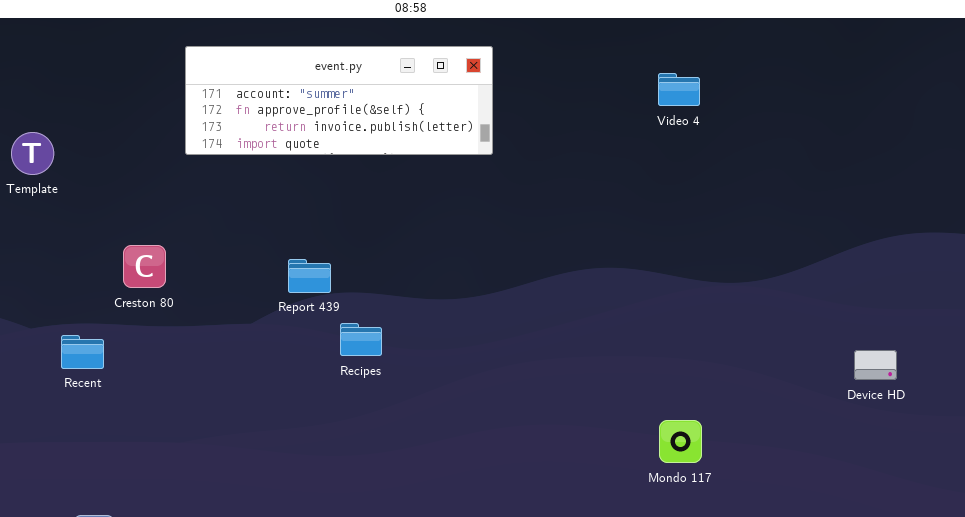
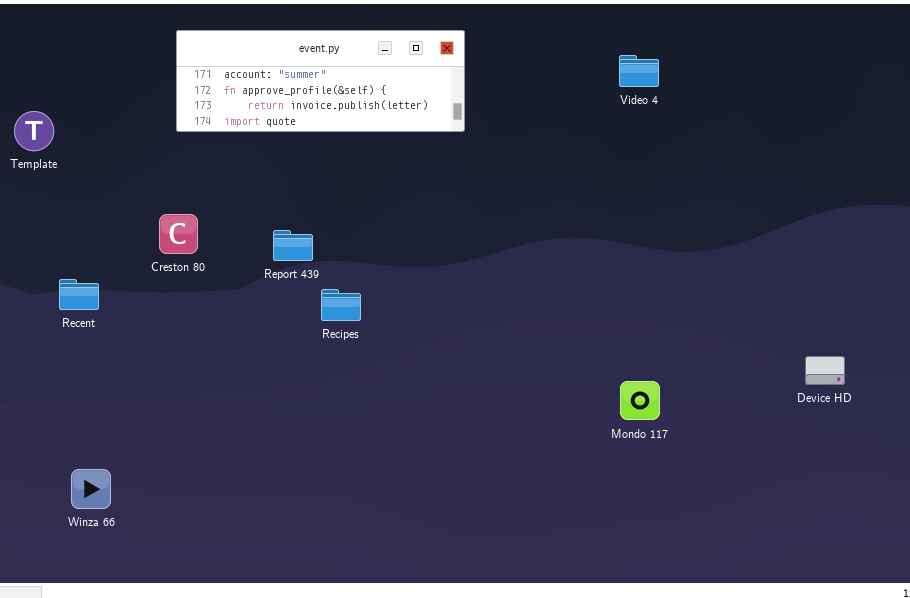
Creston 80: [123,245,166,288] -> [159,214,198,254], moved
Recent: [61,335,104,369] -> [59,279,99,310], moved
Device HD: [854,350,897,380] -> [805,356,845,385], moved

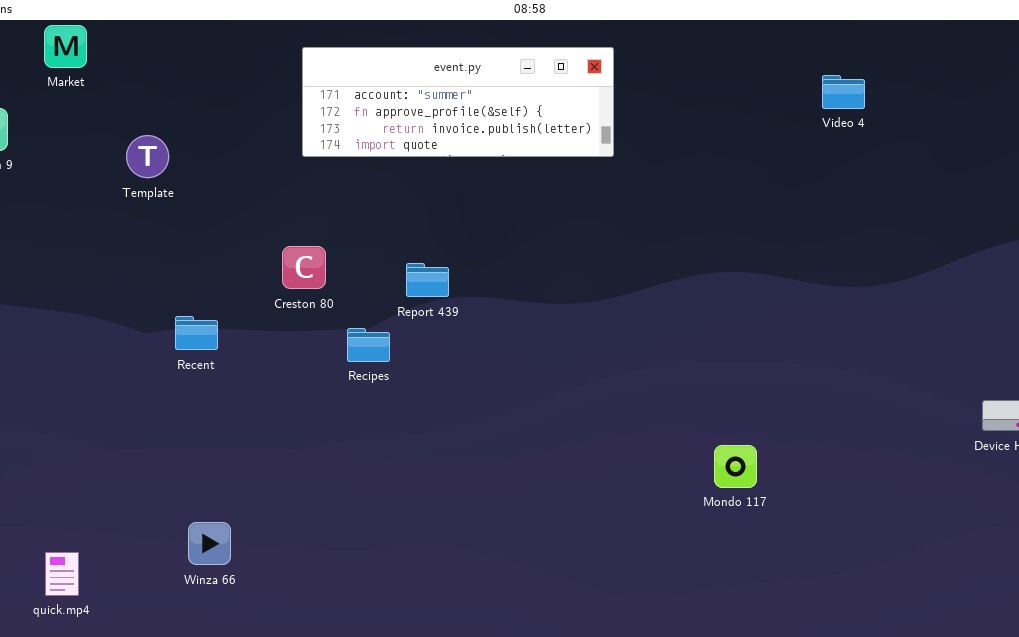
Video 4: [619,55,659,87] -> [822,75,865,109], moved
Recipes: [321,289,361,321] -> [347,328,390,362], moved
Mondo 117: [620,381,660,420] -> [714,445,757,488], moved

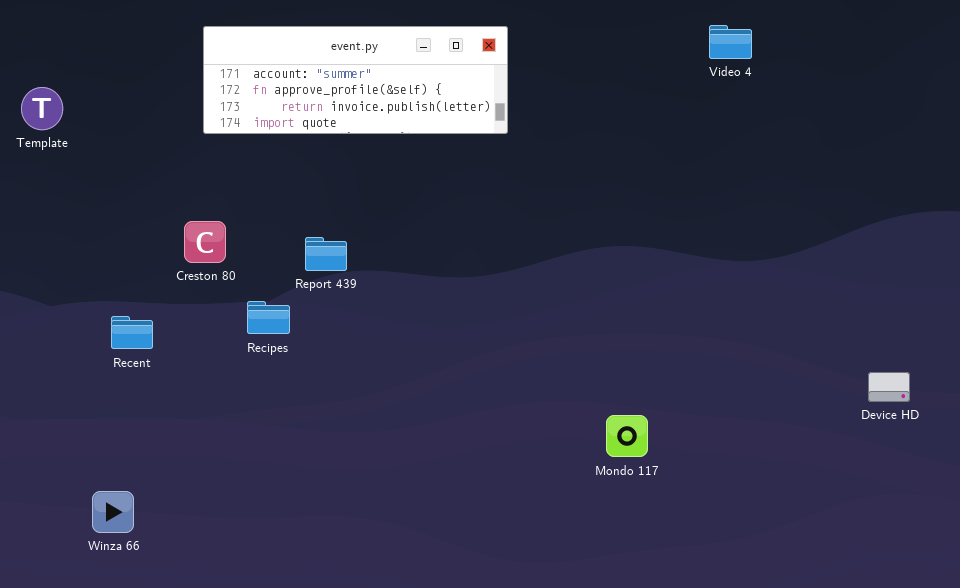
Video 4: [822,75,865,109] -> [709,25,752,59], moved
Template: [126,135,169,178] -> [21,87,63,130], moved
Recent: [175,316,218,350] -> [111,316,153,349], moved

